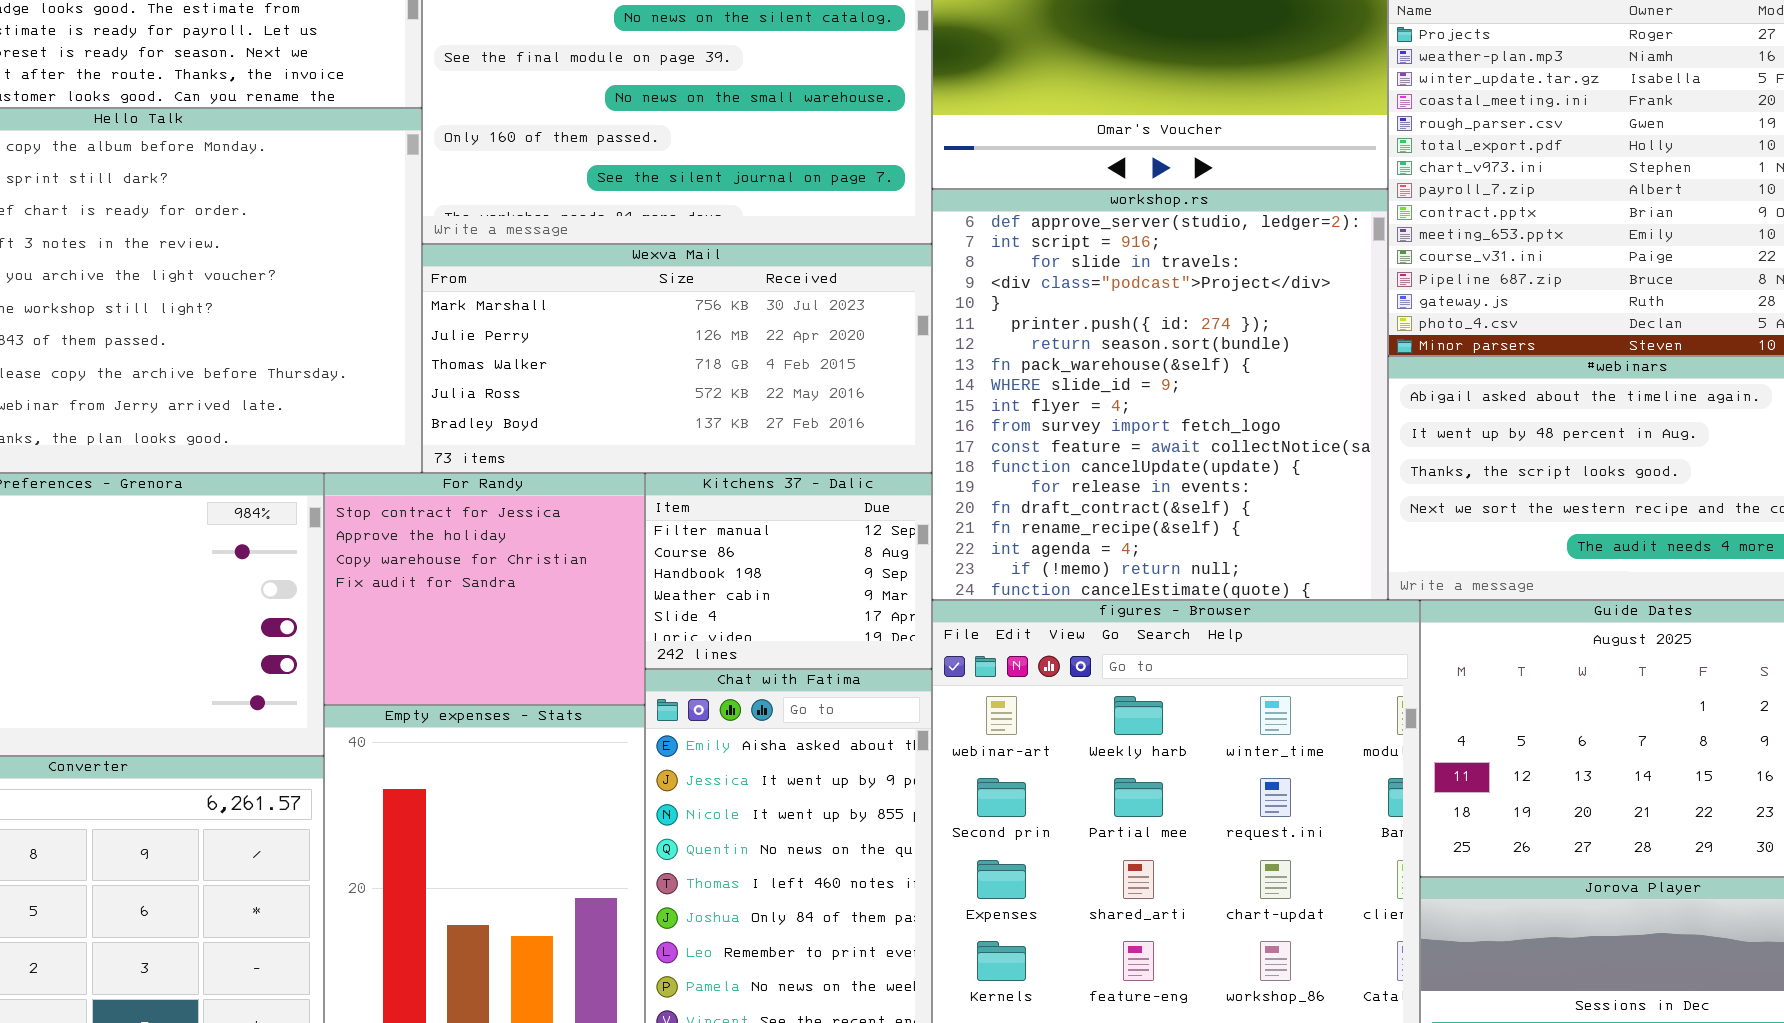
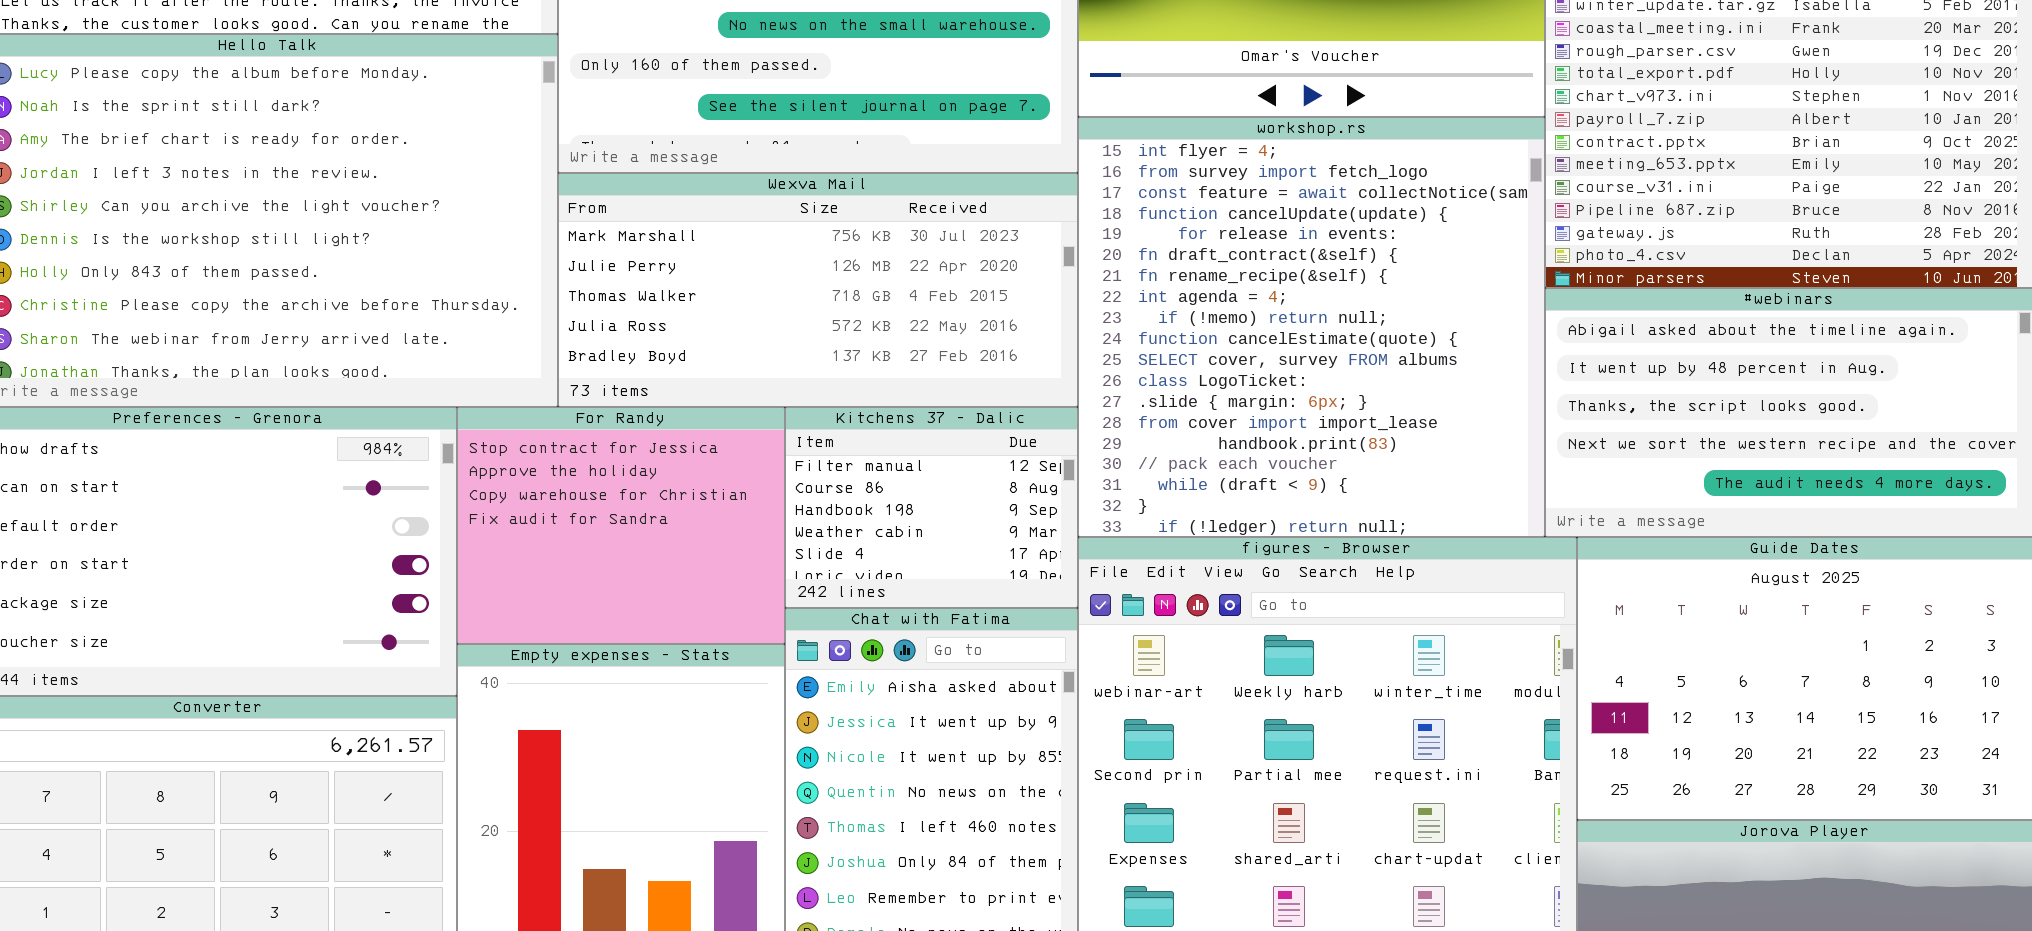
workshop.rs: [932,189,1388,600] -> [1078,117,1545,537], scrolled down 9 rows

